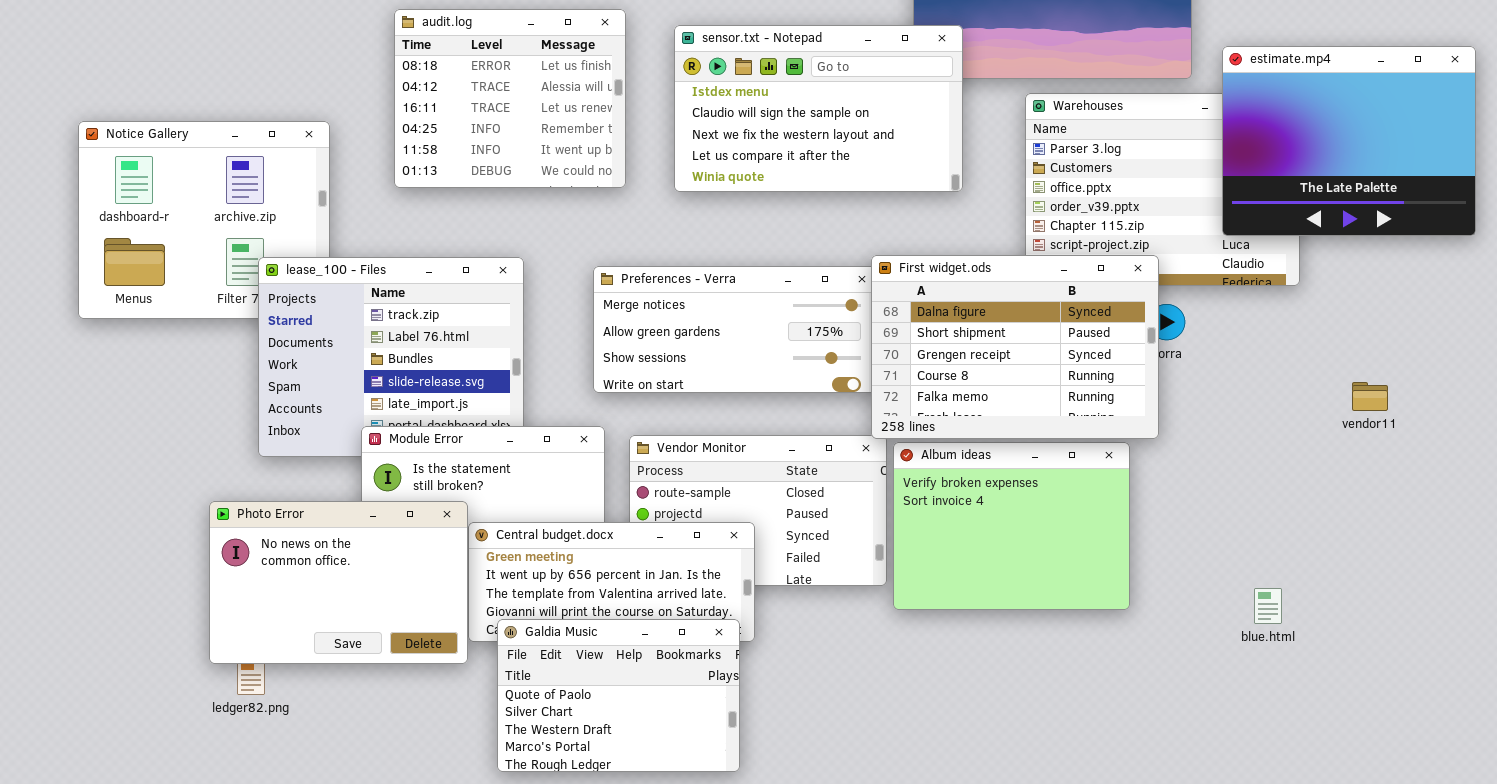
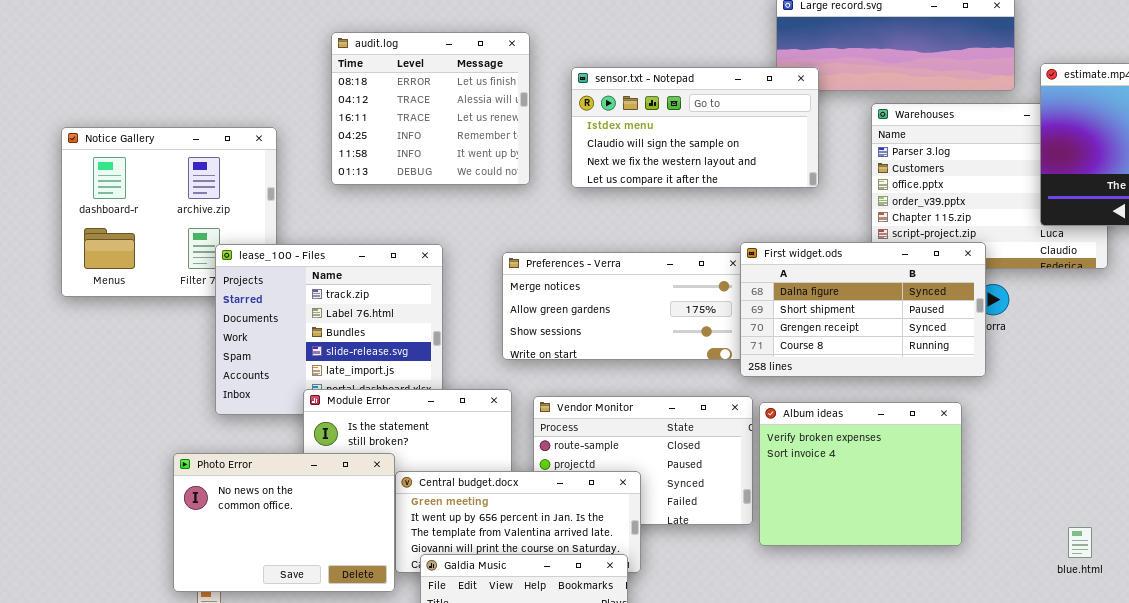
sensor.txt - Notepad: [674,25,963,192] -> [571,67,819,188], resized
First widget.ods: [871,255,1159,439] -> [740,242,986,377], resized

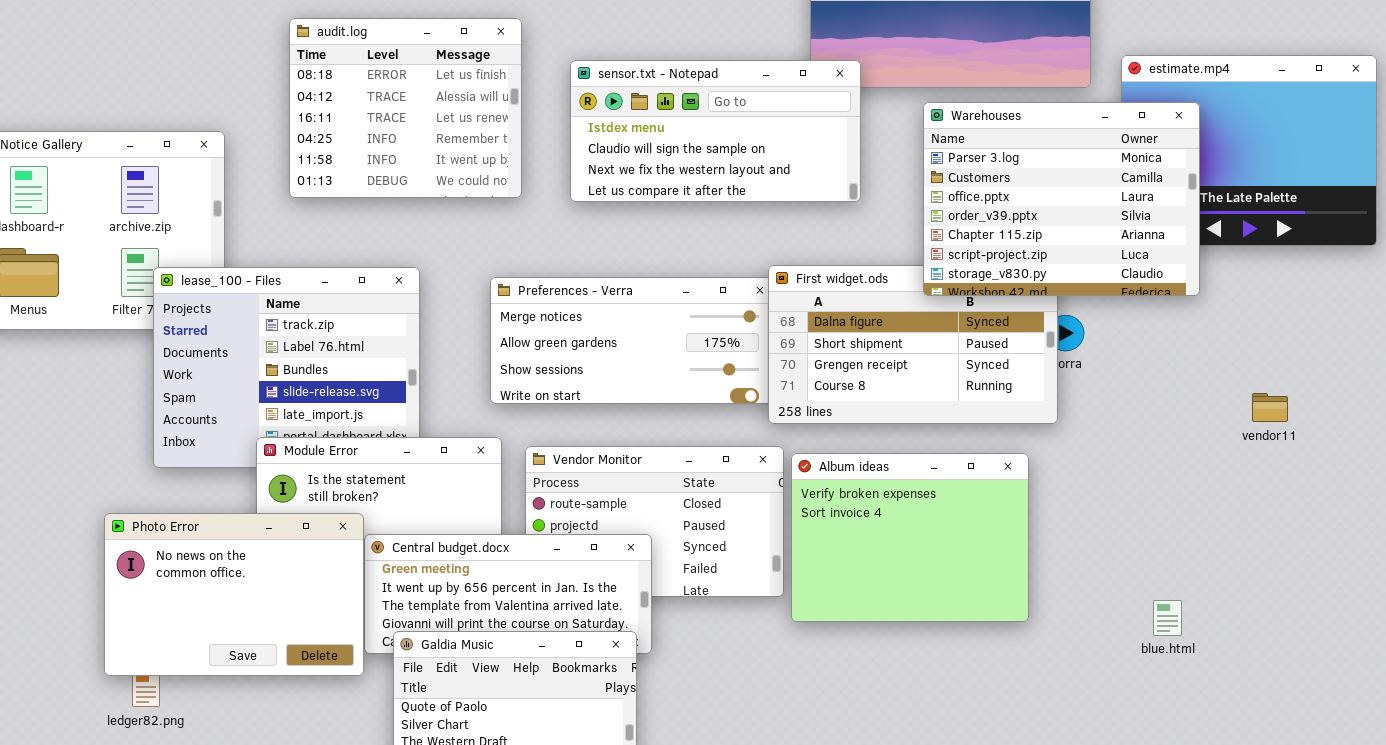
Warehouses: [871,103,1108,269] -> [923,102,1200,296], raised

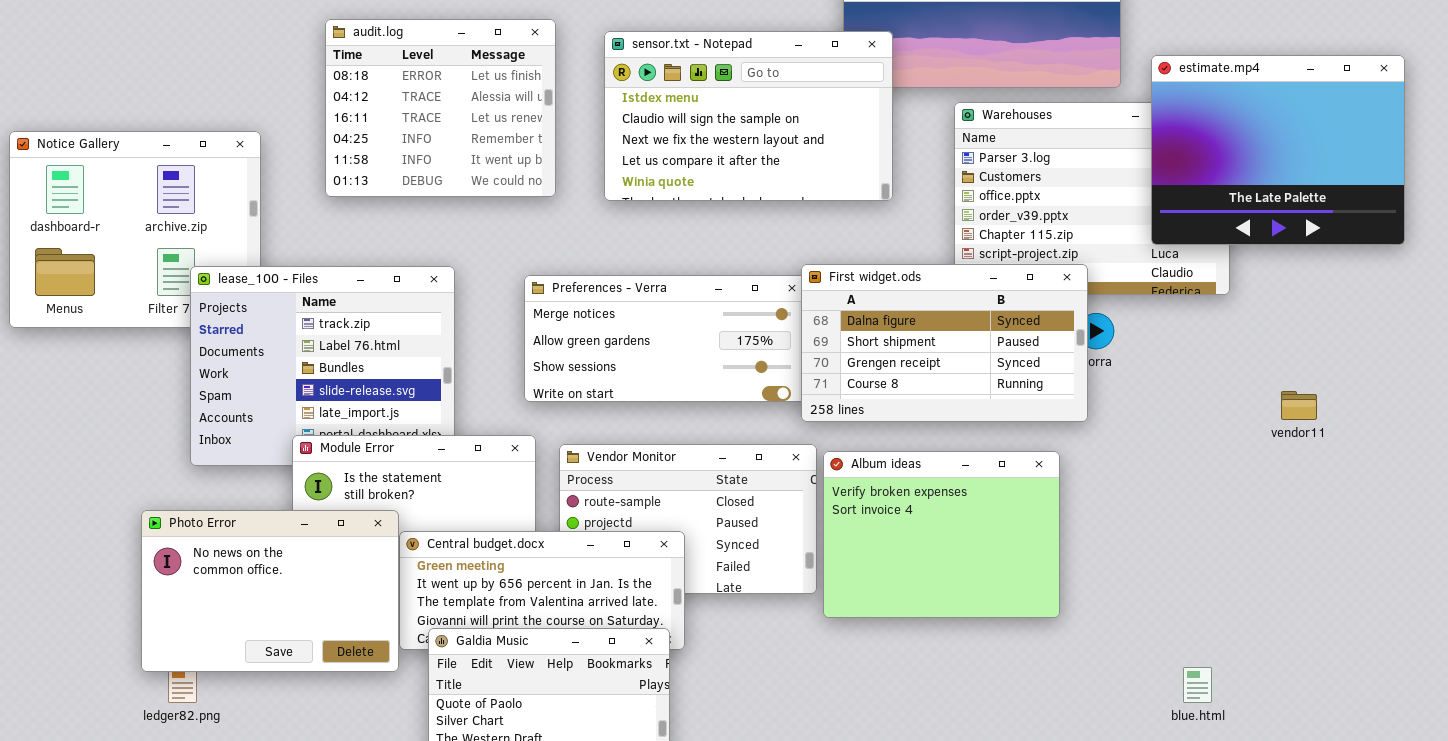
estimate.mp4: [1121,55,1377,246] -> [1151,55,1405,245], raised
sensor.txt - Notepad: [570,60,861,202] -> [604,31,893,201], resized
First widget.ods: [768,265,1058,424] -> [801,264,1088,422], raised
blue.html: [1153,600,1182,636] -> [1183,667,1212,703], moved

